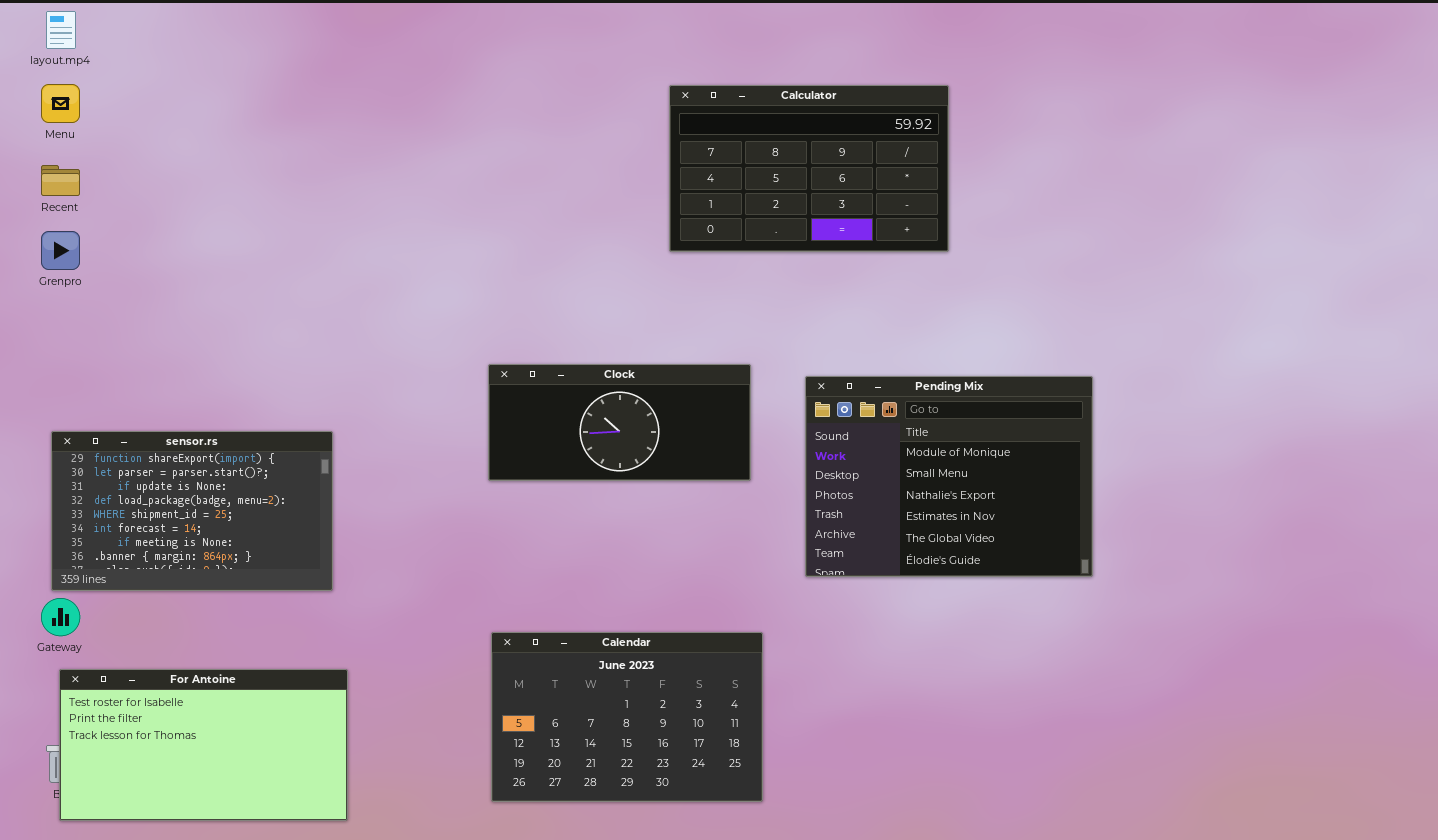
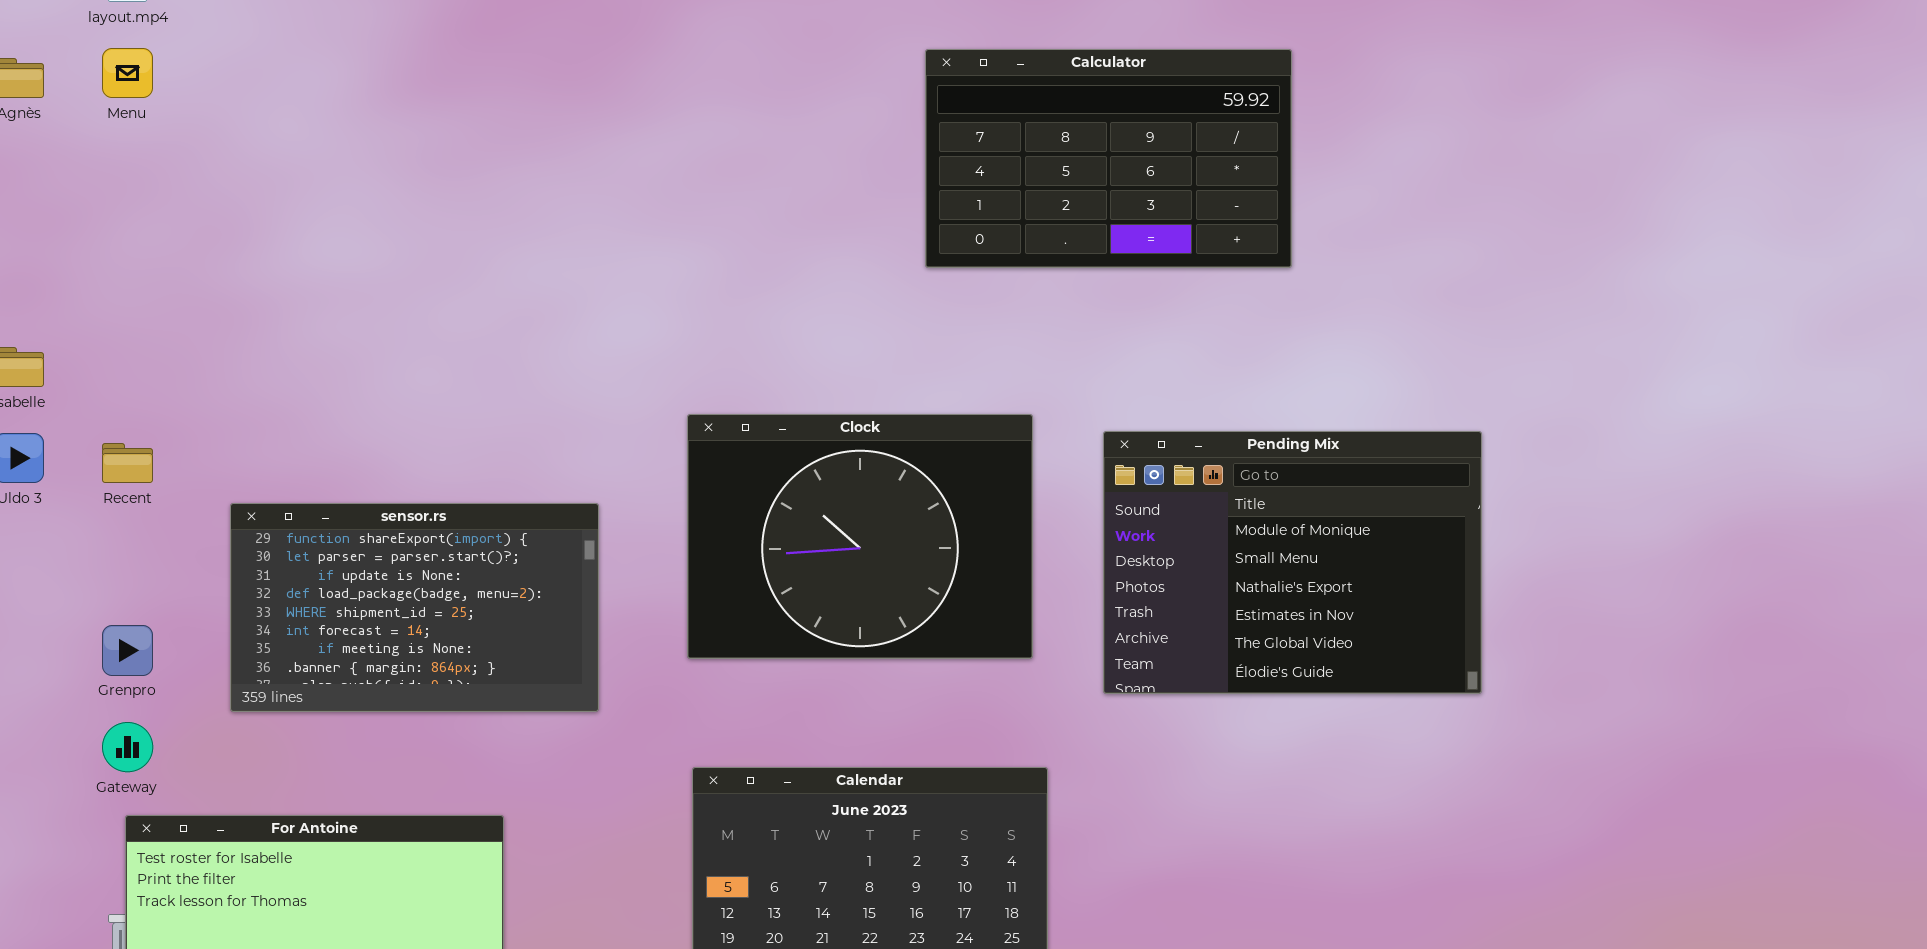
Recent: [41,165,80,196] -> [102,443,153,483], moved
Grenpro: [41,231,80,270] -> [102,625,153,676], moved
Clock: [488,364,751,481] -> [687,414,1033,659], resized
sensor.rs: [51,431,333,591] -> [230,503,599,712], moved

